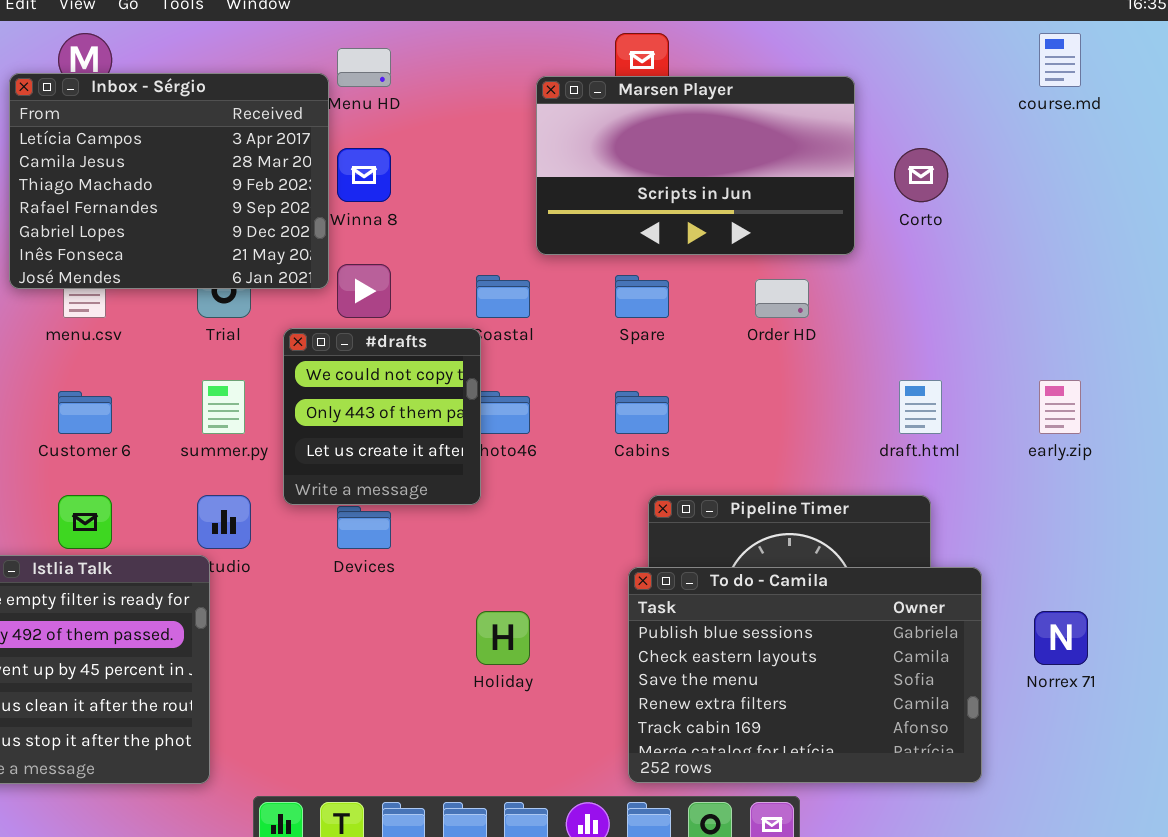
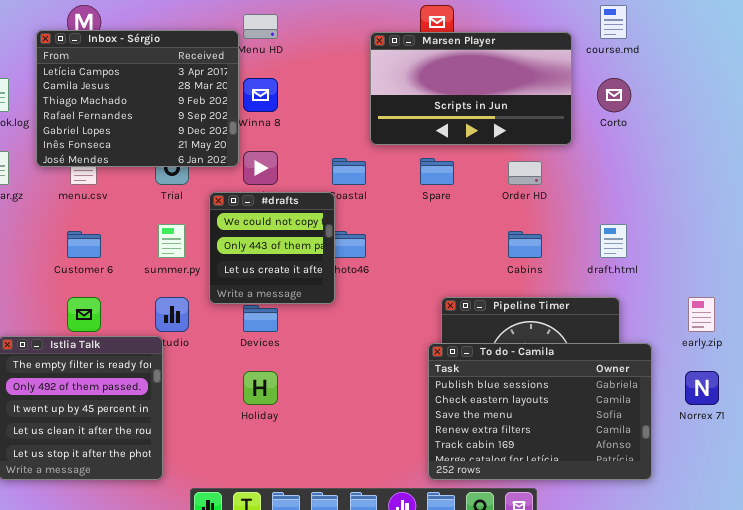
course.md: [1039,33,1081,87] -> [600,5,627,39], moved
early.zip: [1039,380,1081,434] -> [688,297,715,332], moved
Cabins: [615,391,669,434] -> [508,231,542,258], moved
Holiday: [476,611,530,665] -> [243,371,278,405], moved

